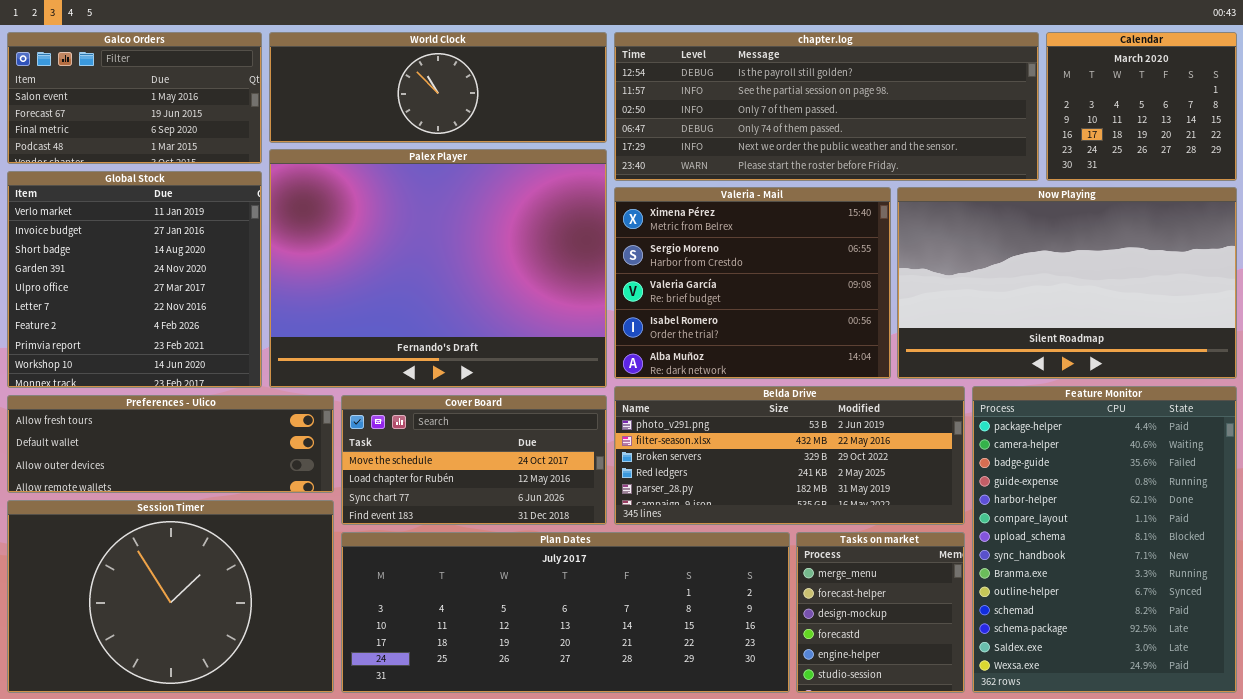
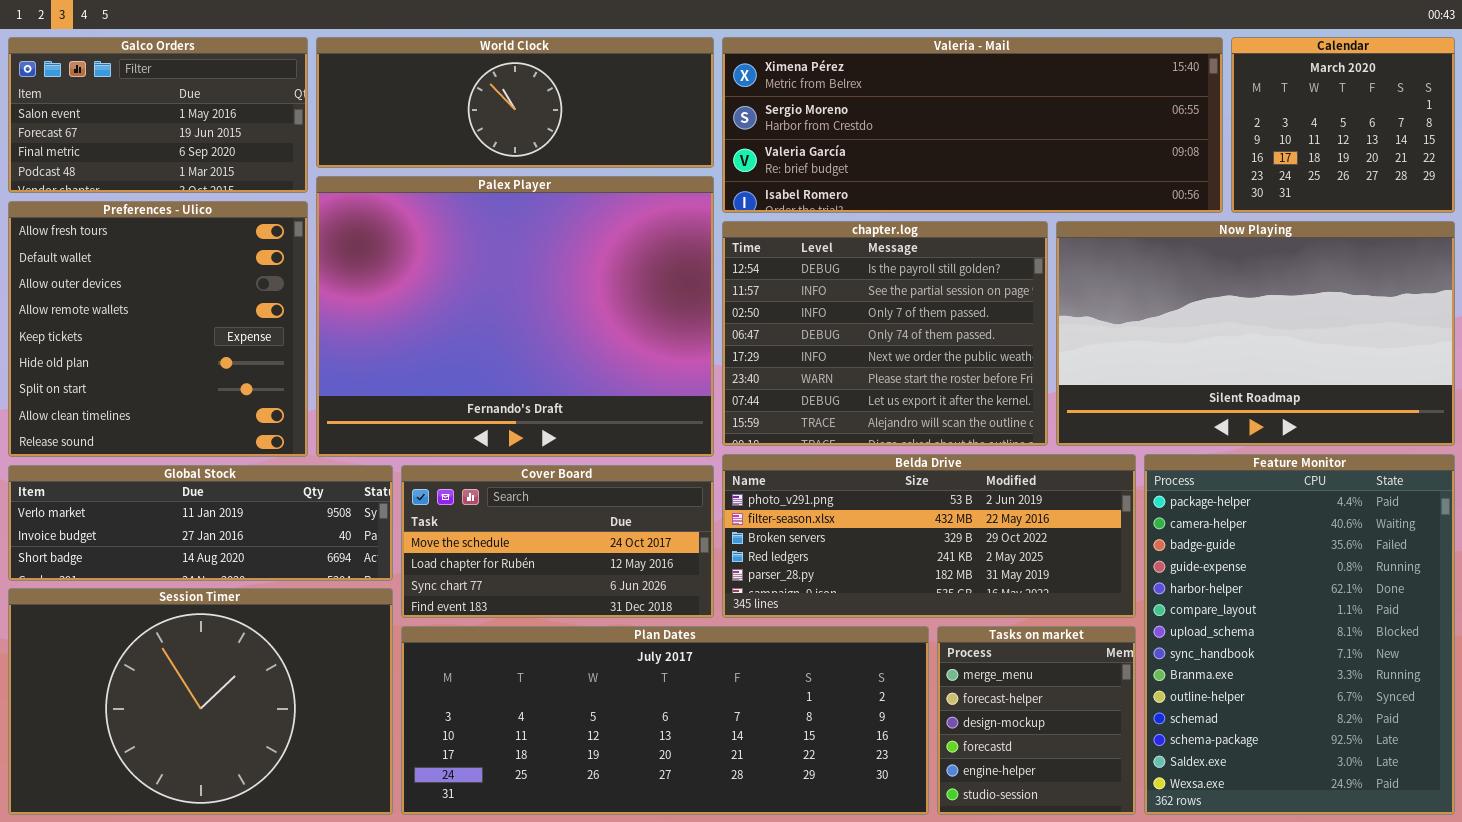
chapter.log: [614,32,1039,181] -> [722,221,1048,446], moved, resized
Global Stock: [7,171,262,388] -> [8,465,393,581], moved, resized
Valeria - Mail: [614,187,891,379] -> [722,37,1223,213], moved, resized
Preferences - Ulico: [7,395,334,493] -> [8,201,308,457], moved, resized

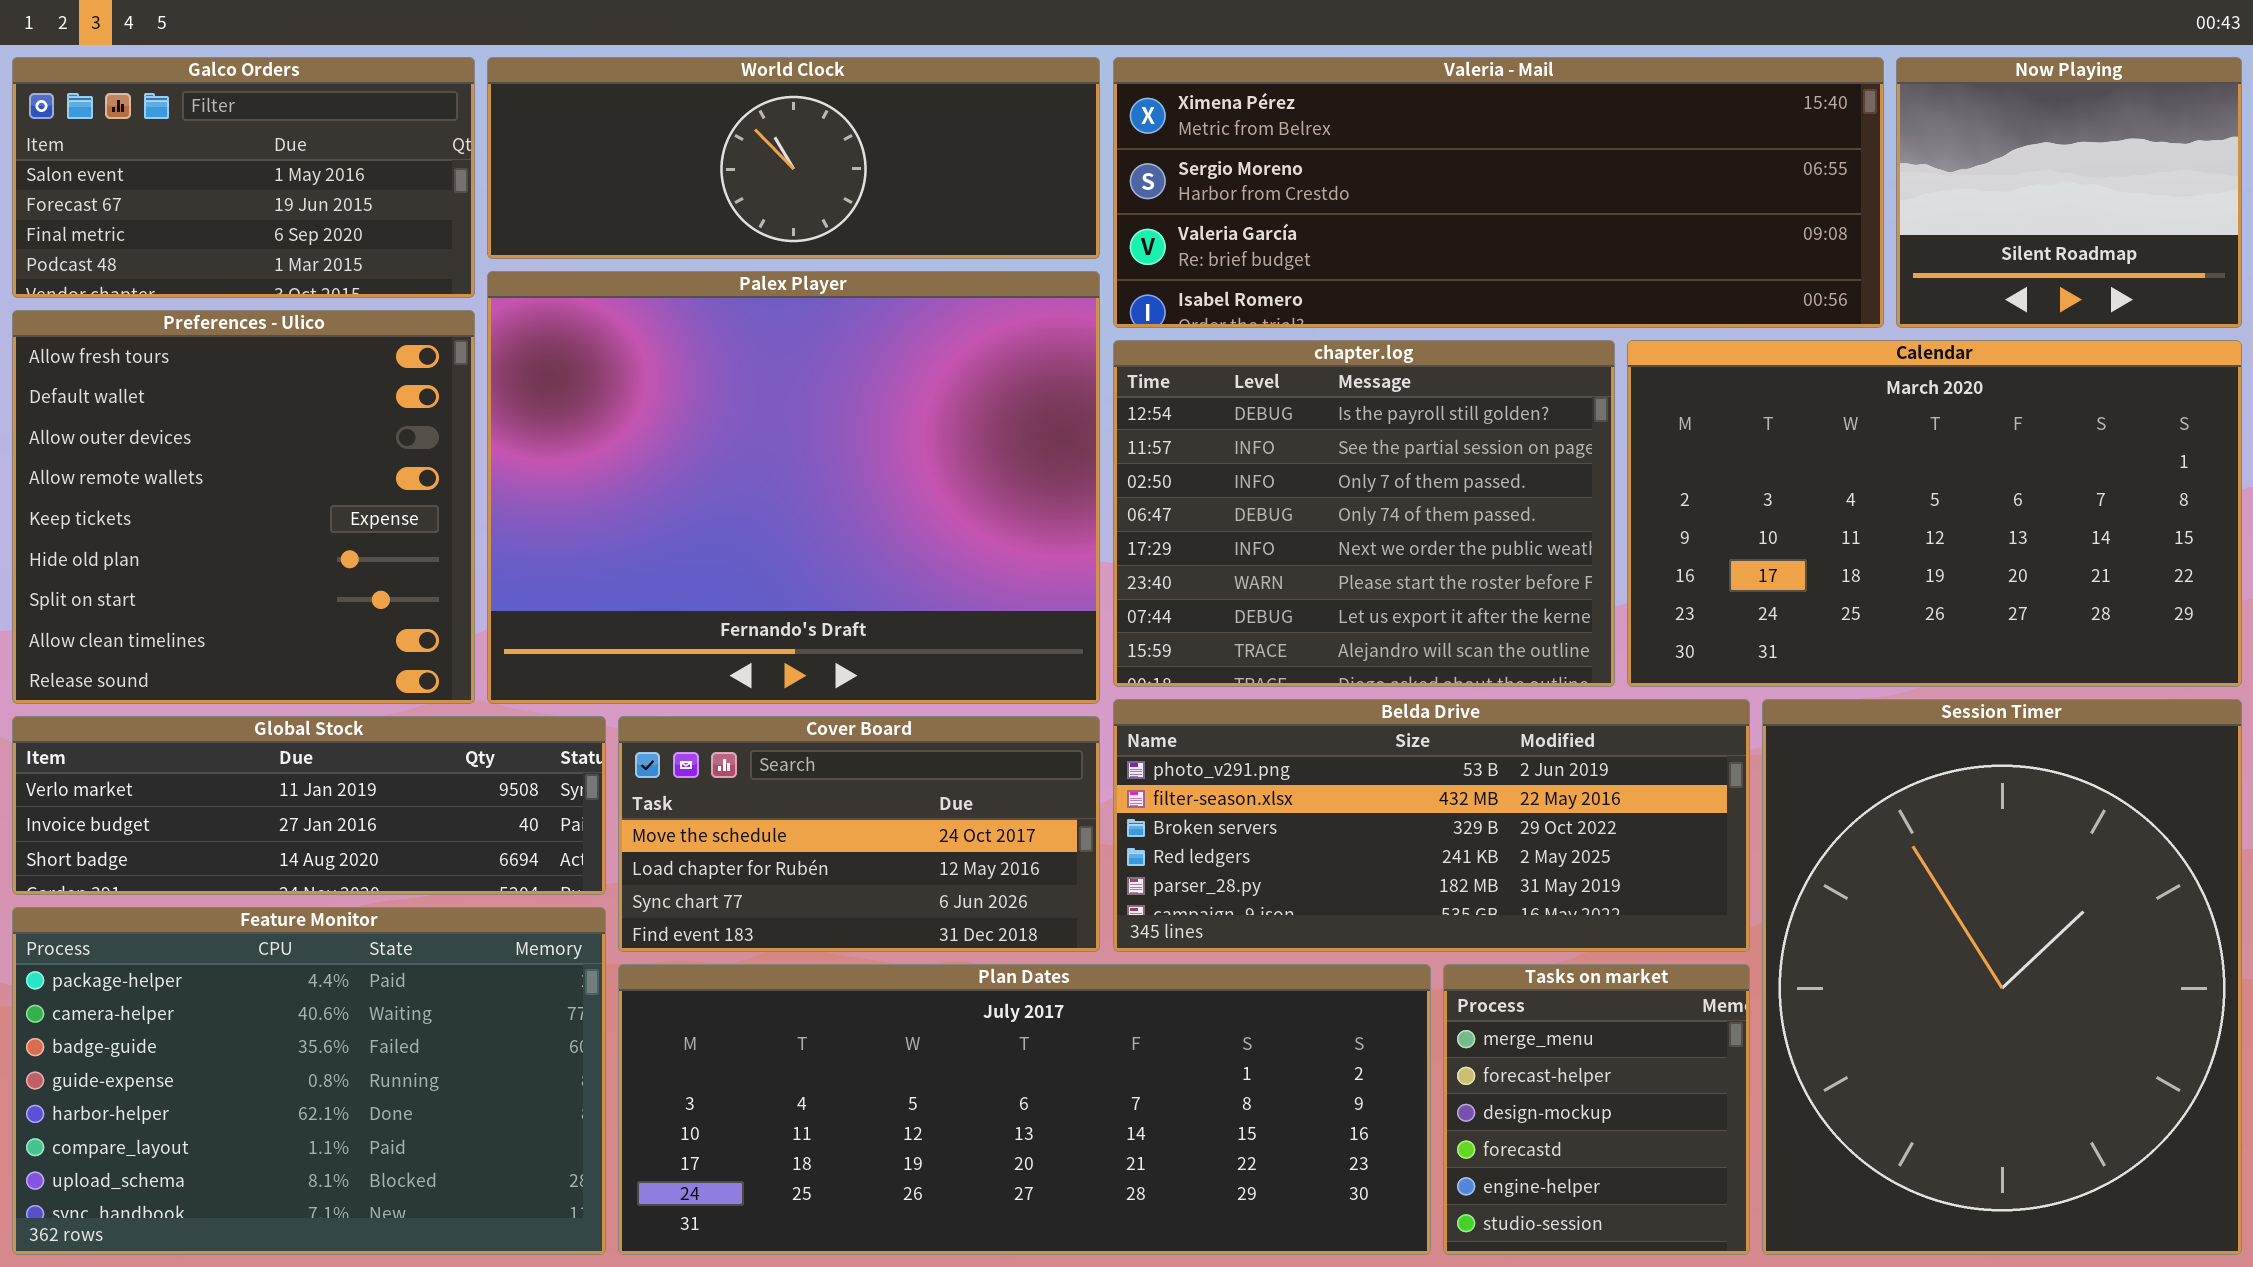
Calendar: [1231,37,1455,213] -> [1627,340,2242,687], moved, resized
Now Playing: [1056,221,1455,446] -> [1896,57,2242,328], moved, resized
Feature Monitor: [1144,454,1455,815] -> [12,907,606,1255], moved, resized
Session Timer: [8,588,393,815] -> [1762,699,2242,1255], moved, resized

